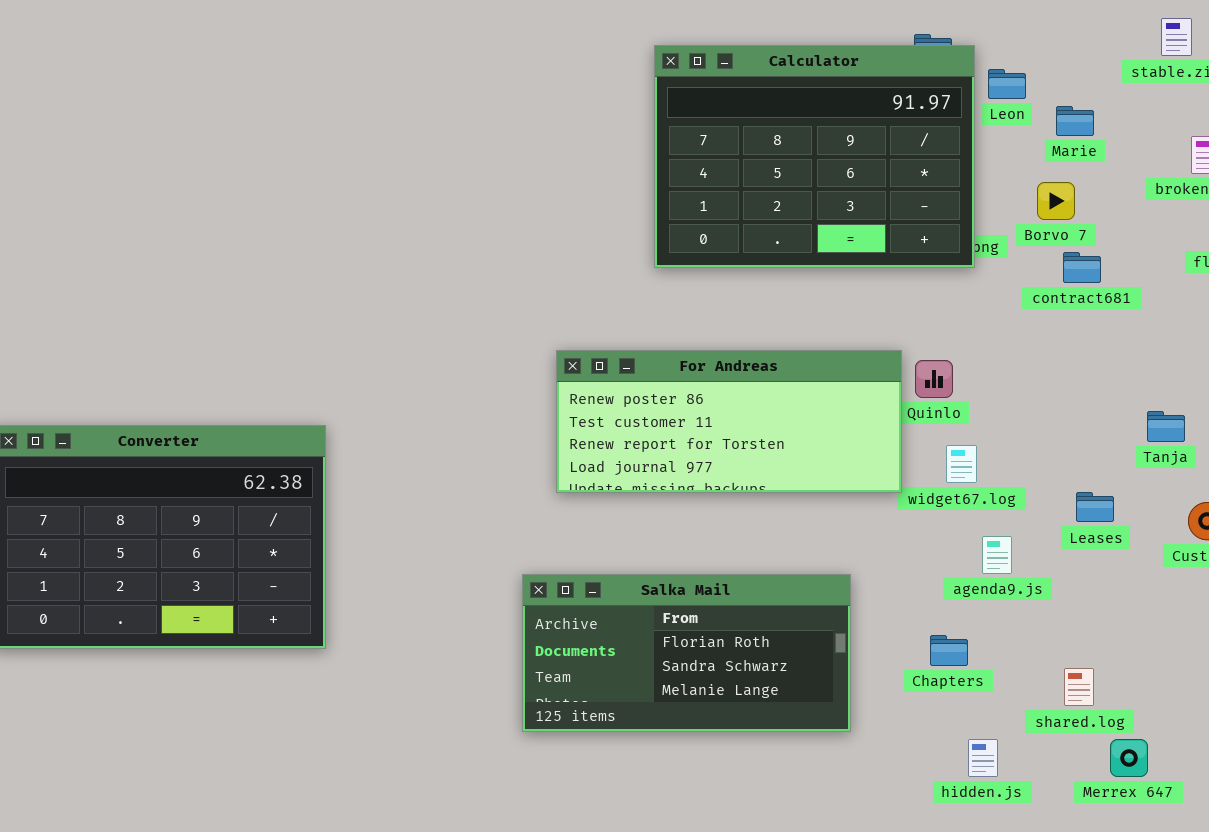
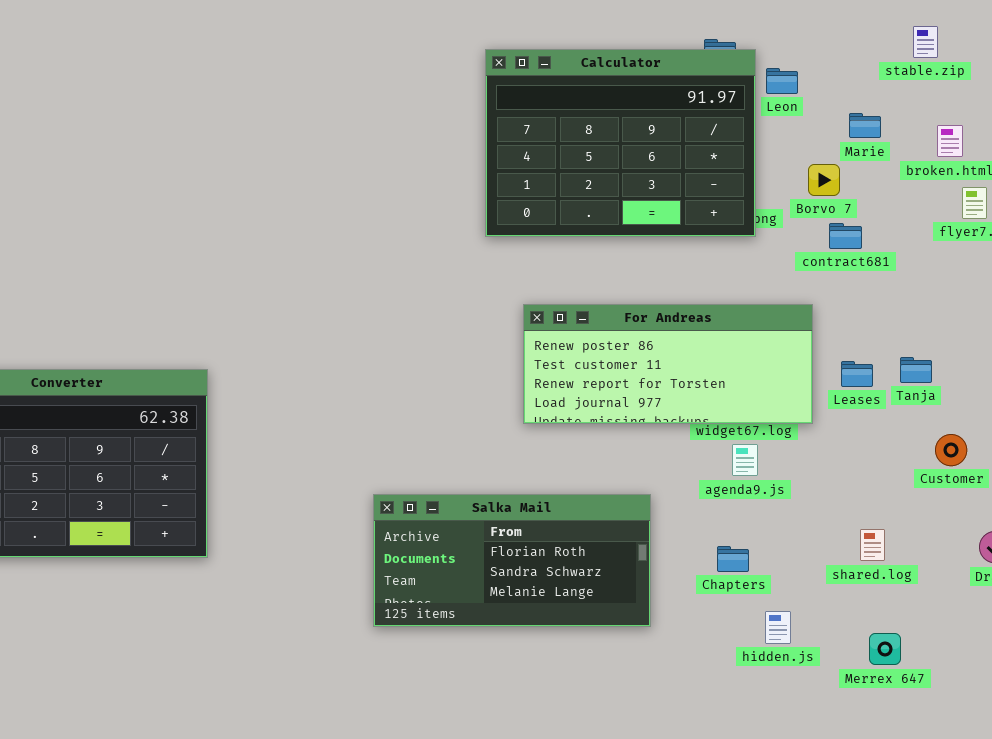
Marie: [1056,106,1094,136] -> [849,113,881,138], moved
For Andreas: [556,350,902,493] -> [523,304,813,424], moved
Leases: [1076,492,1114,522] -> [841,361,873,387], moved
agenda9.js: [982,536,1012,574] -> [732,444,758,476], moved
shared.log: [1064,668,1094,706] -> [860,529,885,561], moved
hidden.js: [968,739,998,777] -> [765,611,791,644], moved

